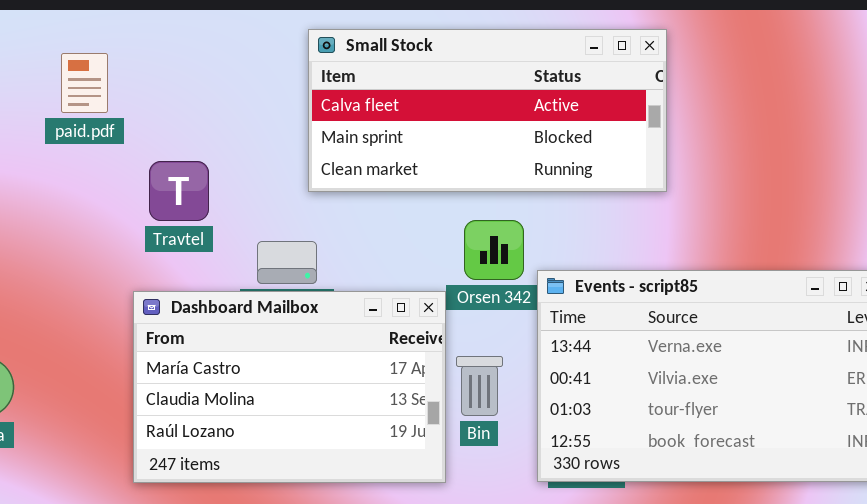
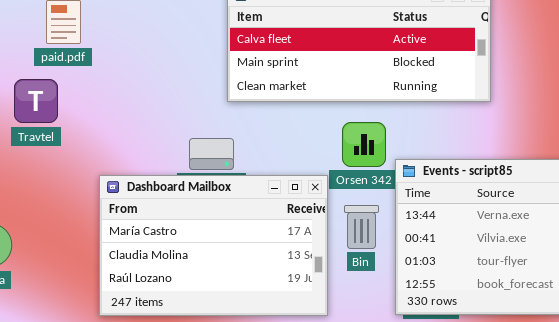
Travtel: [149,161,209,221] -> [14,79,58,123], moved
Bin: [456,356,503,416] -> [344,205,379,249], moved

